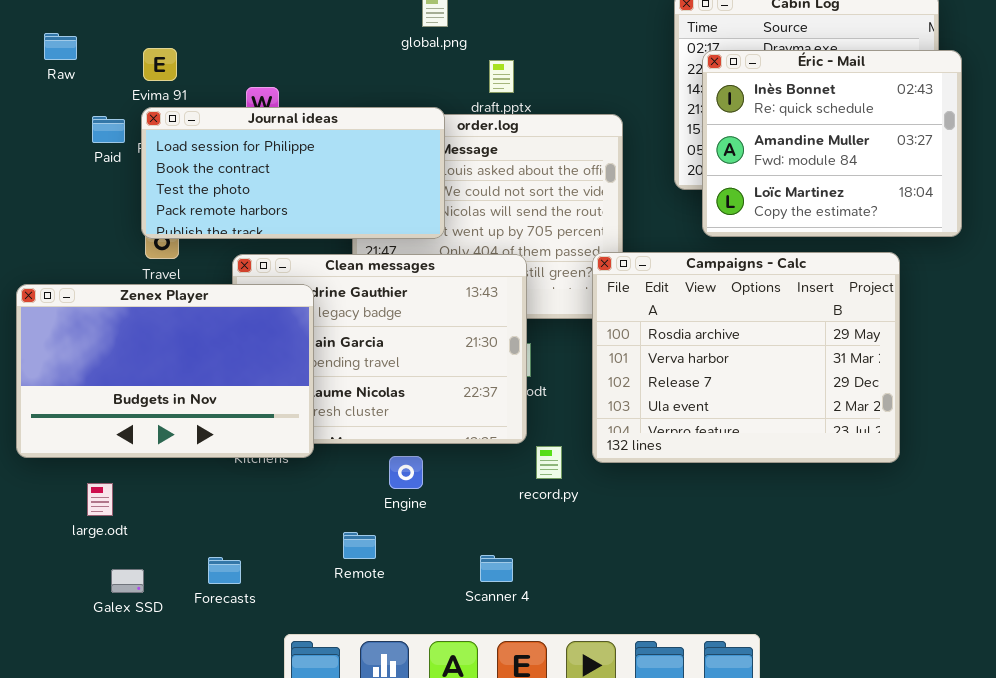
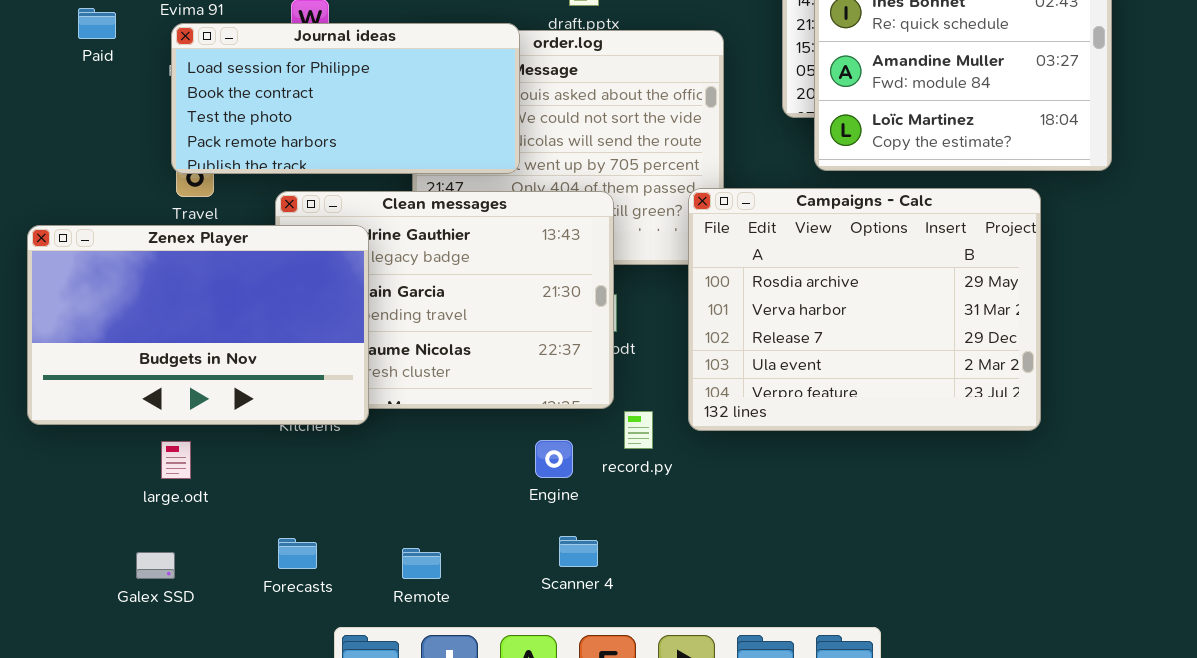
Paid: [92,116,125,143] -> [78,8,116,39], moved
Engine: [389,456,423,489] -> [535,440,573,478], moved
large.odt: [87,483,113,516] -> [161,441,191,479], moved
Remote: [343,532,376,559] -> [402,548,441,579], moved
Forecasts: [208,557,241,584] -> [278,538,317,569], moved

